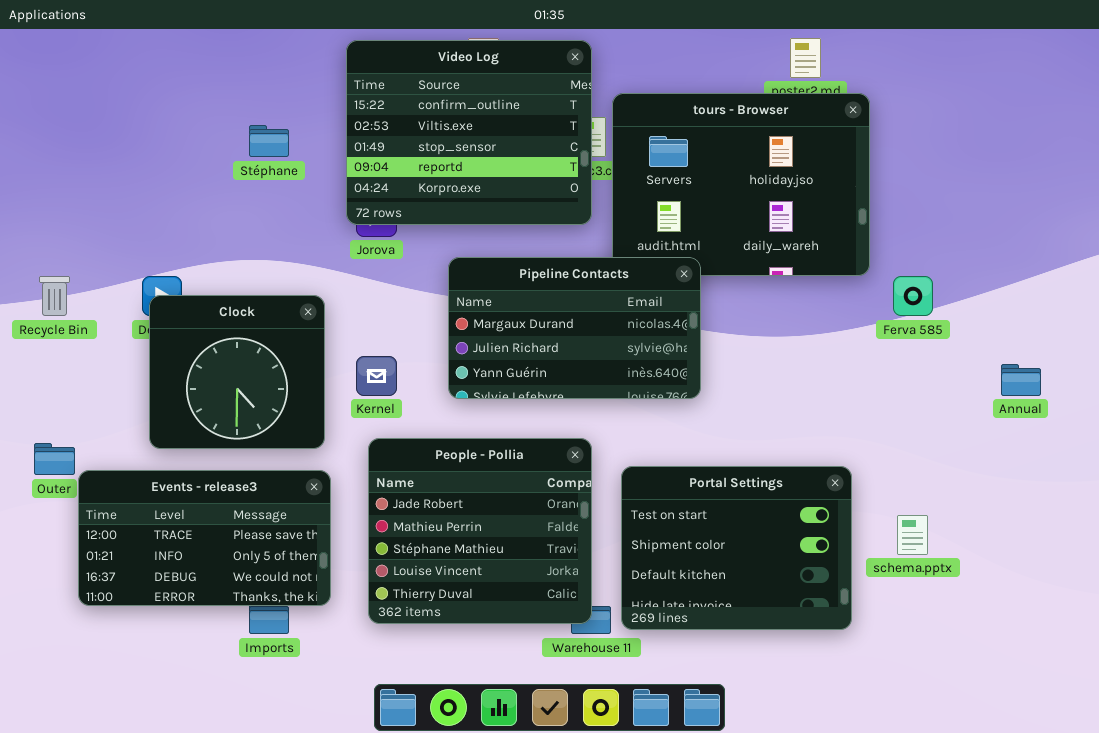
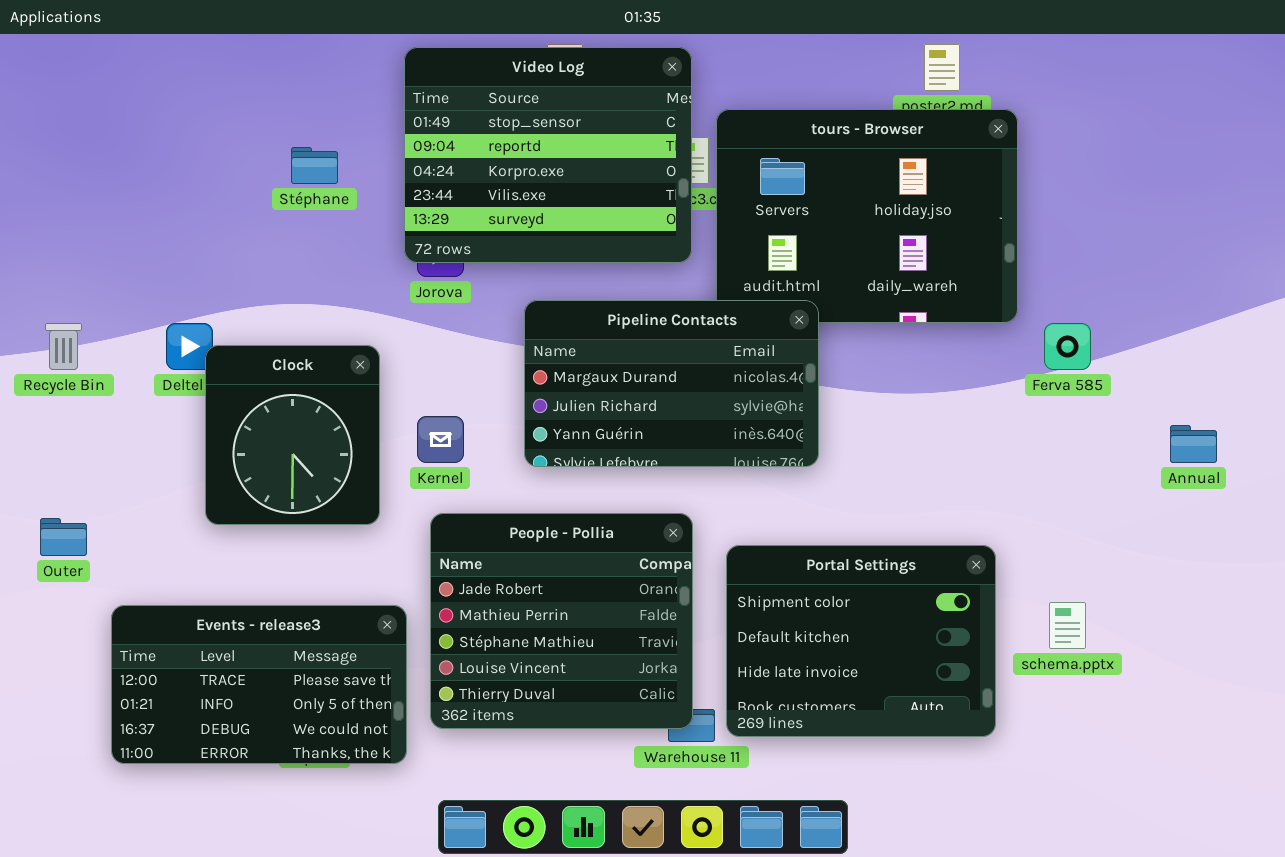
Video Log: [346,40,592,225] -> [404,47,692,263], scrolled down 2 rows
Clock: [149,295,325,449] -> [205,345,380,525], resized
Portal Settings: [621,466,852,630] -> [726,545,996,737], scrolled down 1 row
Events - release3: [78,470,331,606] -> [111,605,407,764], moved

